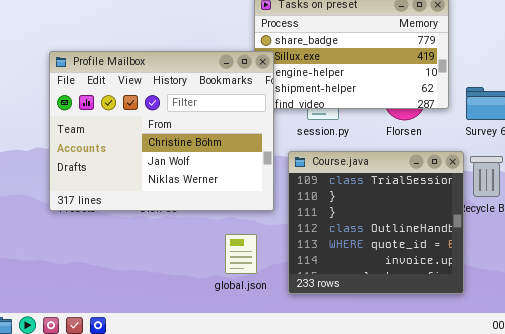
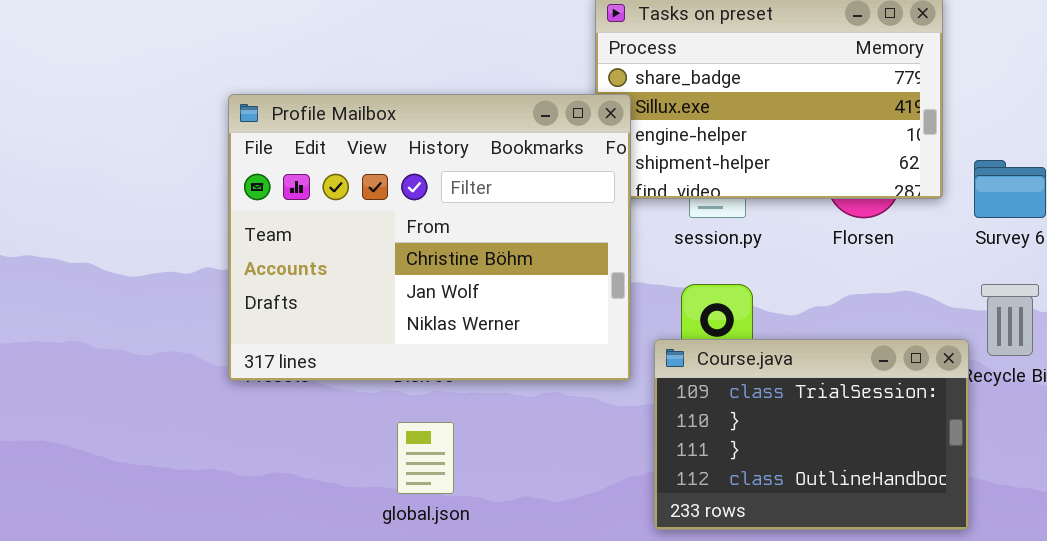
Course.java: [288,151,464,294] -> [654,339,969,530], resized
global.json: [225,234,257,274] -> [397,422,454,494], moved

